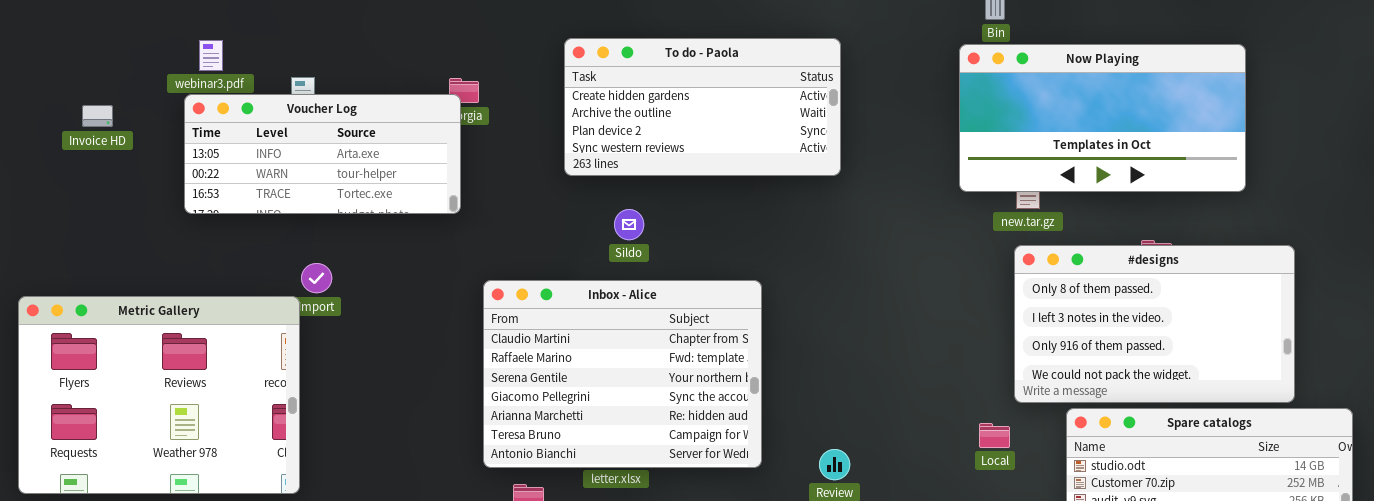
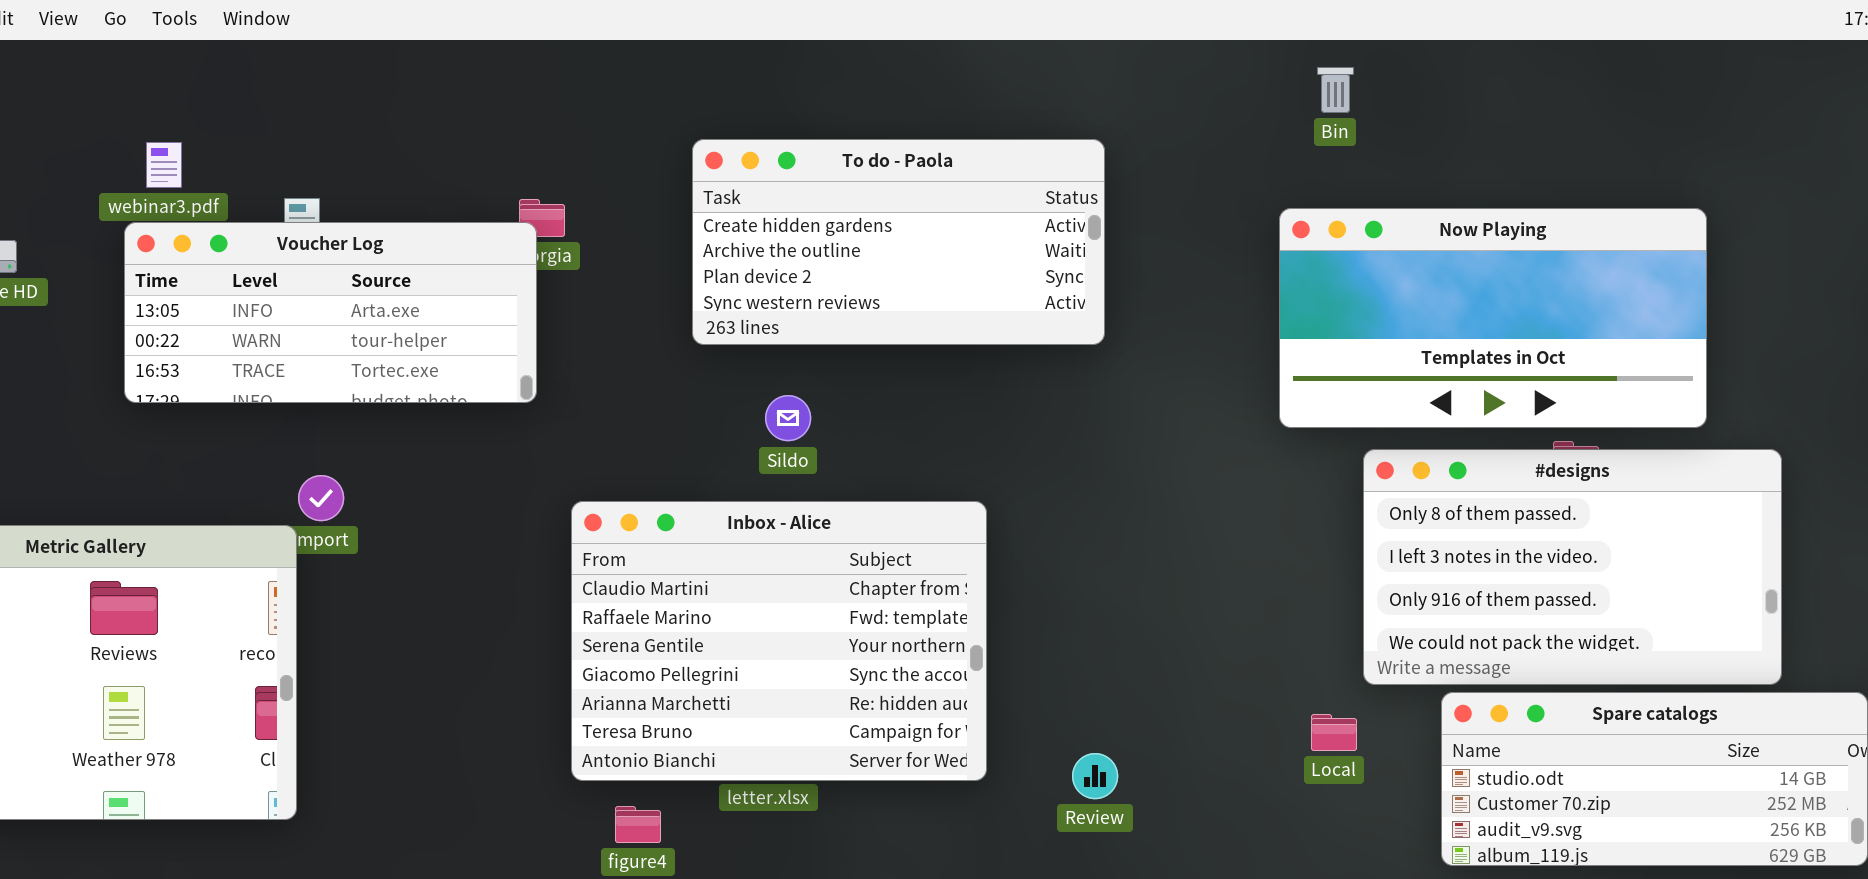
Now Playing: [959,44,1246,192] -> [1279,208,1707,428], moved

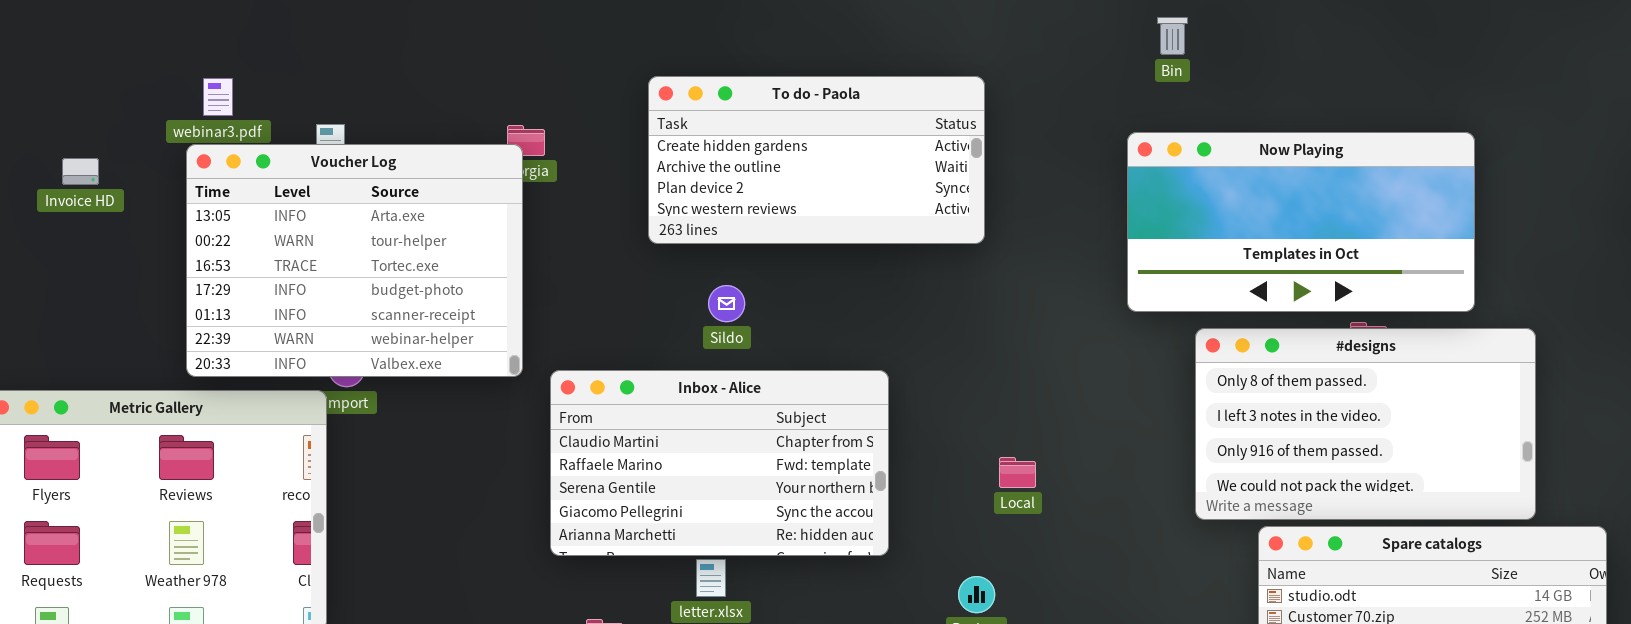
Voucher Log: [124,222,537,403] -> [186,144,523,377], resized
Inbox - Alice: [571,501,987,781] -> [550,370,889,556], resized
Local: [1311,714,1357,751] -> [999,457,1036,488], moved

